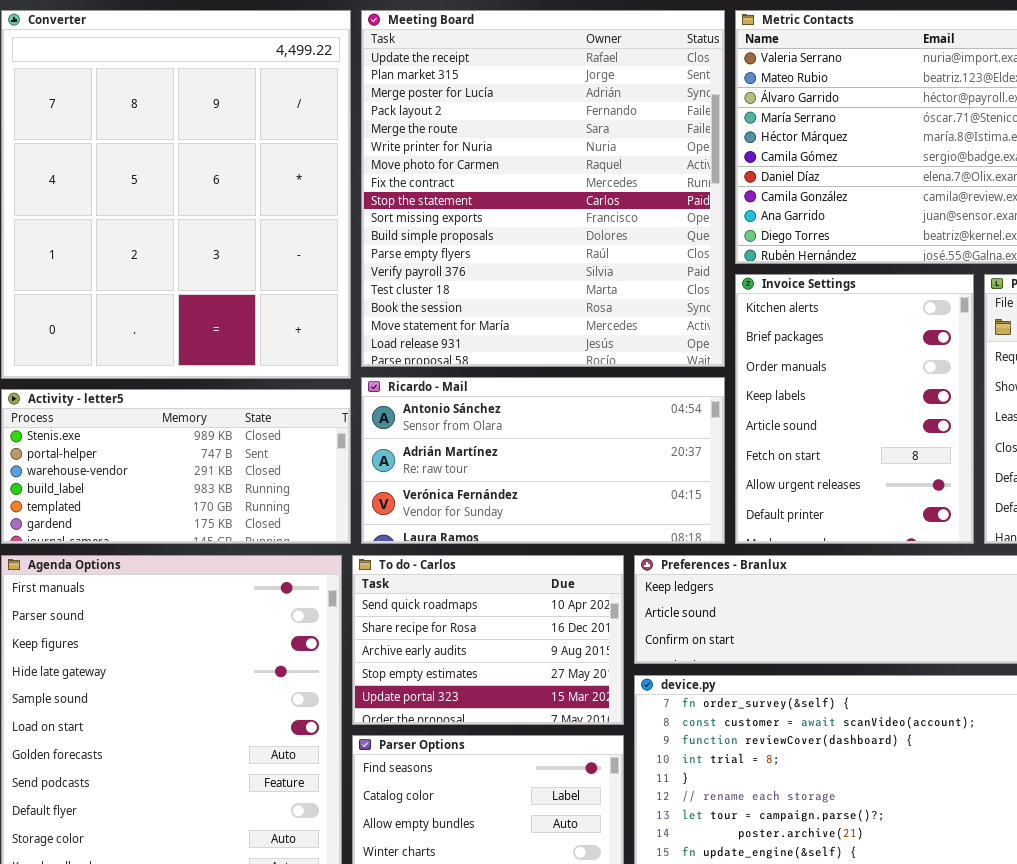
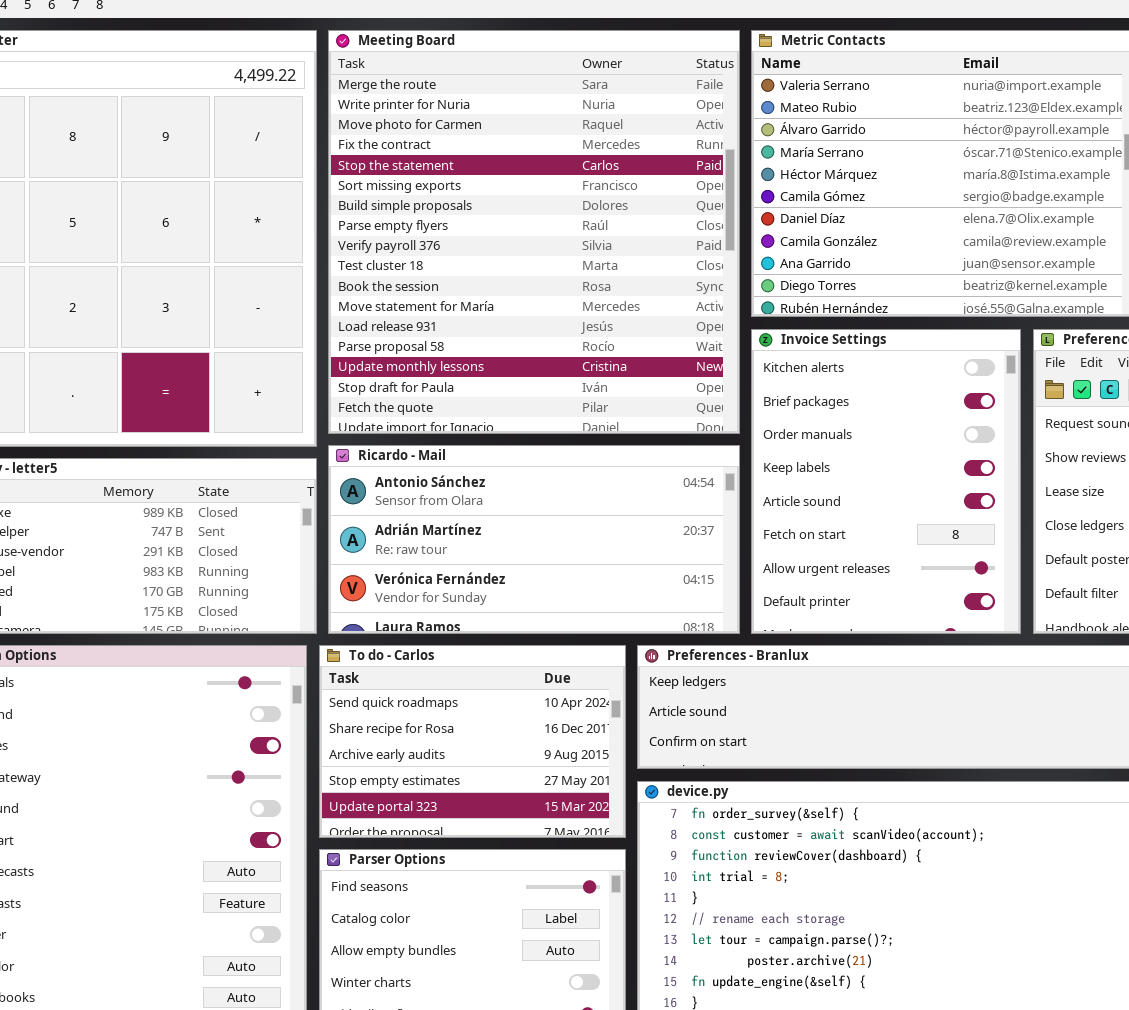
Meeting Board: [361,10,725,367] -> [328,30,740,434], scrolled down 4 rows

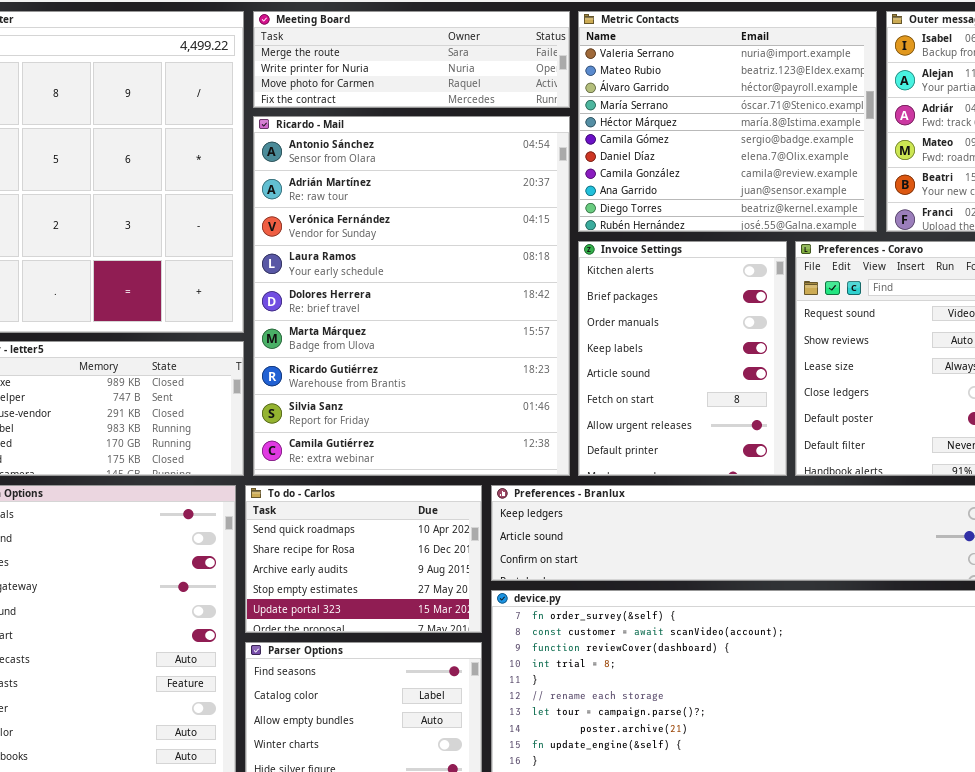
Meeting Board: [328,30,740,434] -> [253,11,570,108], resized
Ricardo - Mail: [328,445,740,634] -> [253,116,570,476], resized

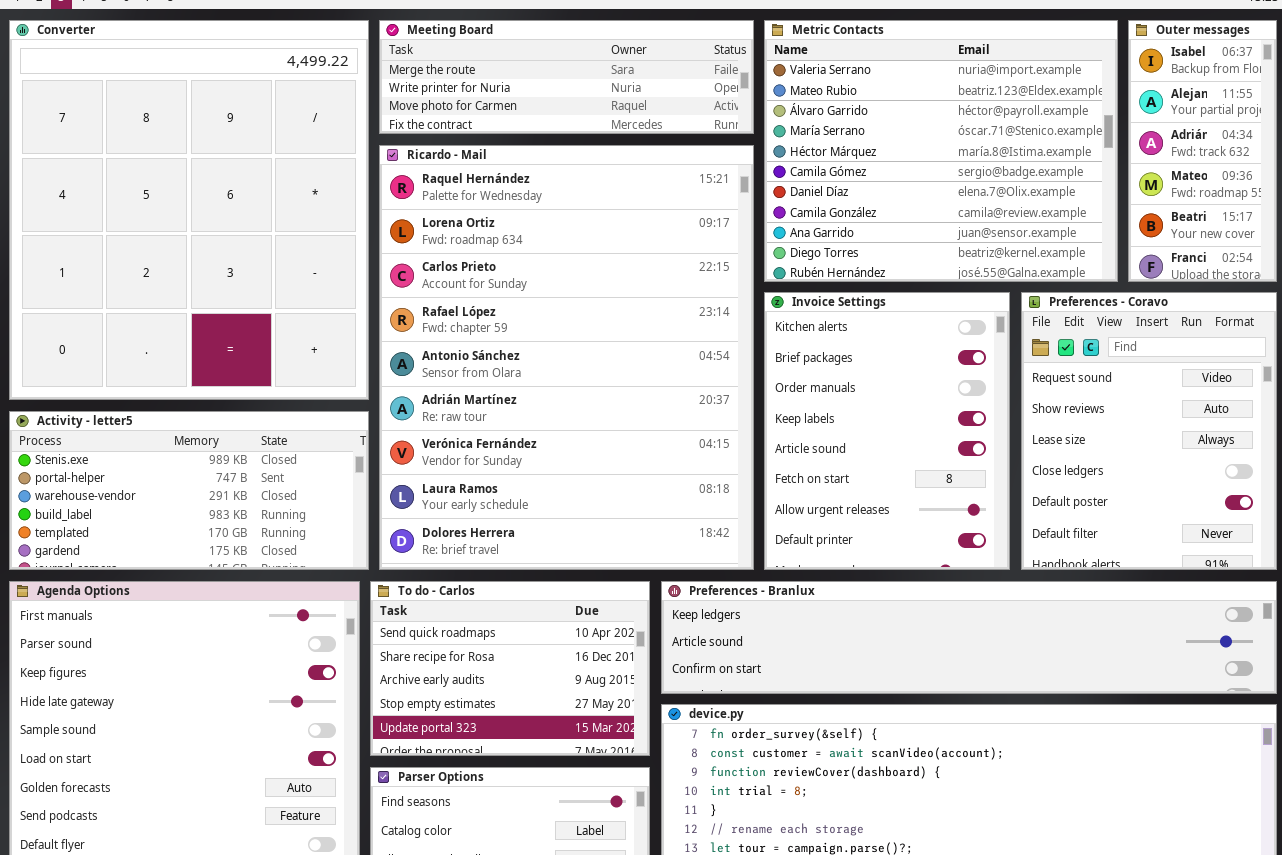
Ricardo - Mail: [253,116,570,476] -> [379,145,754,570], scrolled up 4 rows

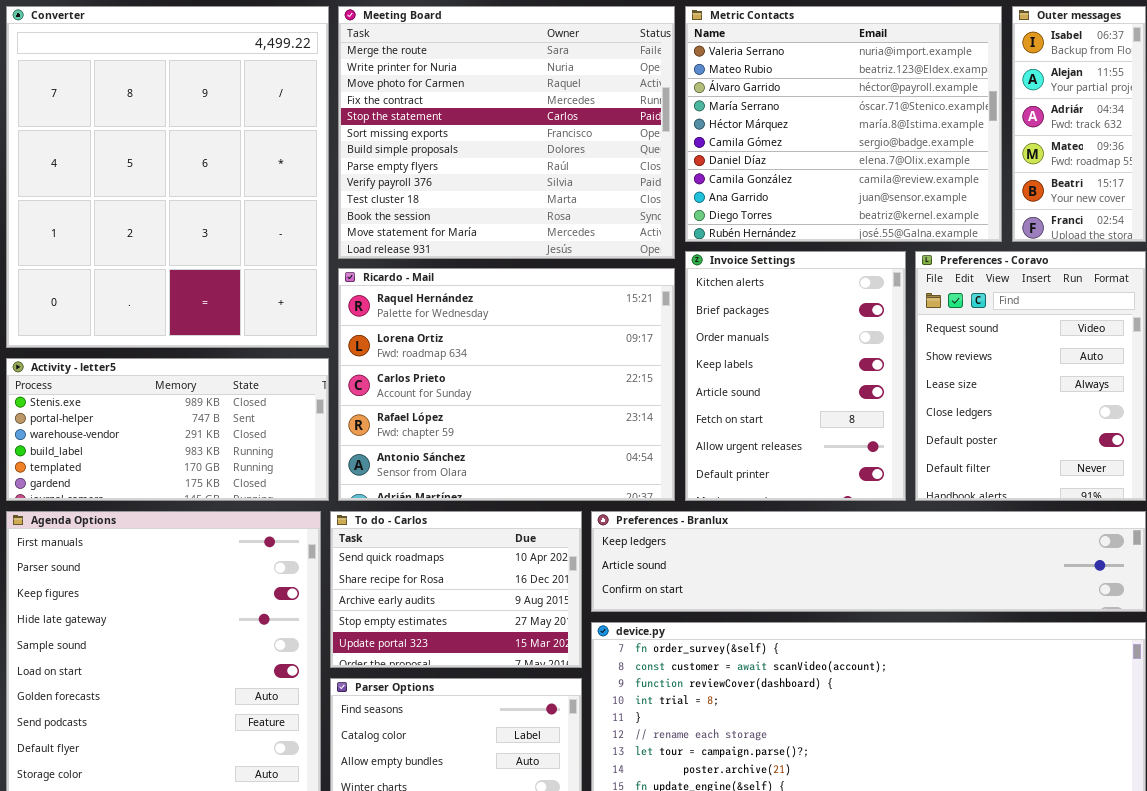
Meeting Board: [379,20,754,134] -> [338,6,675,259], resized
Ricardo - Mail: [379,145,754,570] -> [338,268,675,501], resized

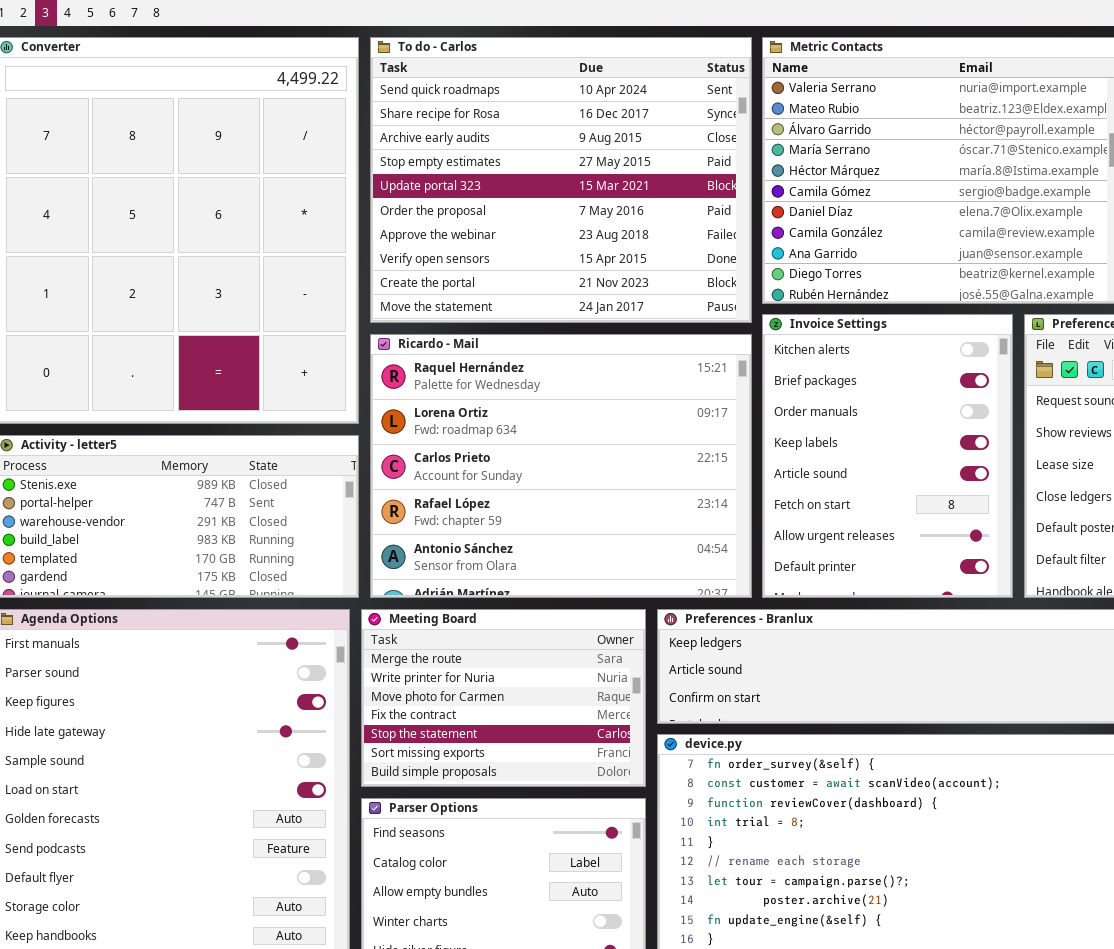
Meeting Board: [338,6,675,259] -> [361,609,646,787], moved, resized
To do - Carlos: [330,511,582,668] -> [370,37,752,323], moved, resized

